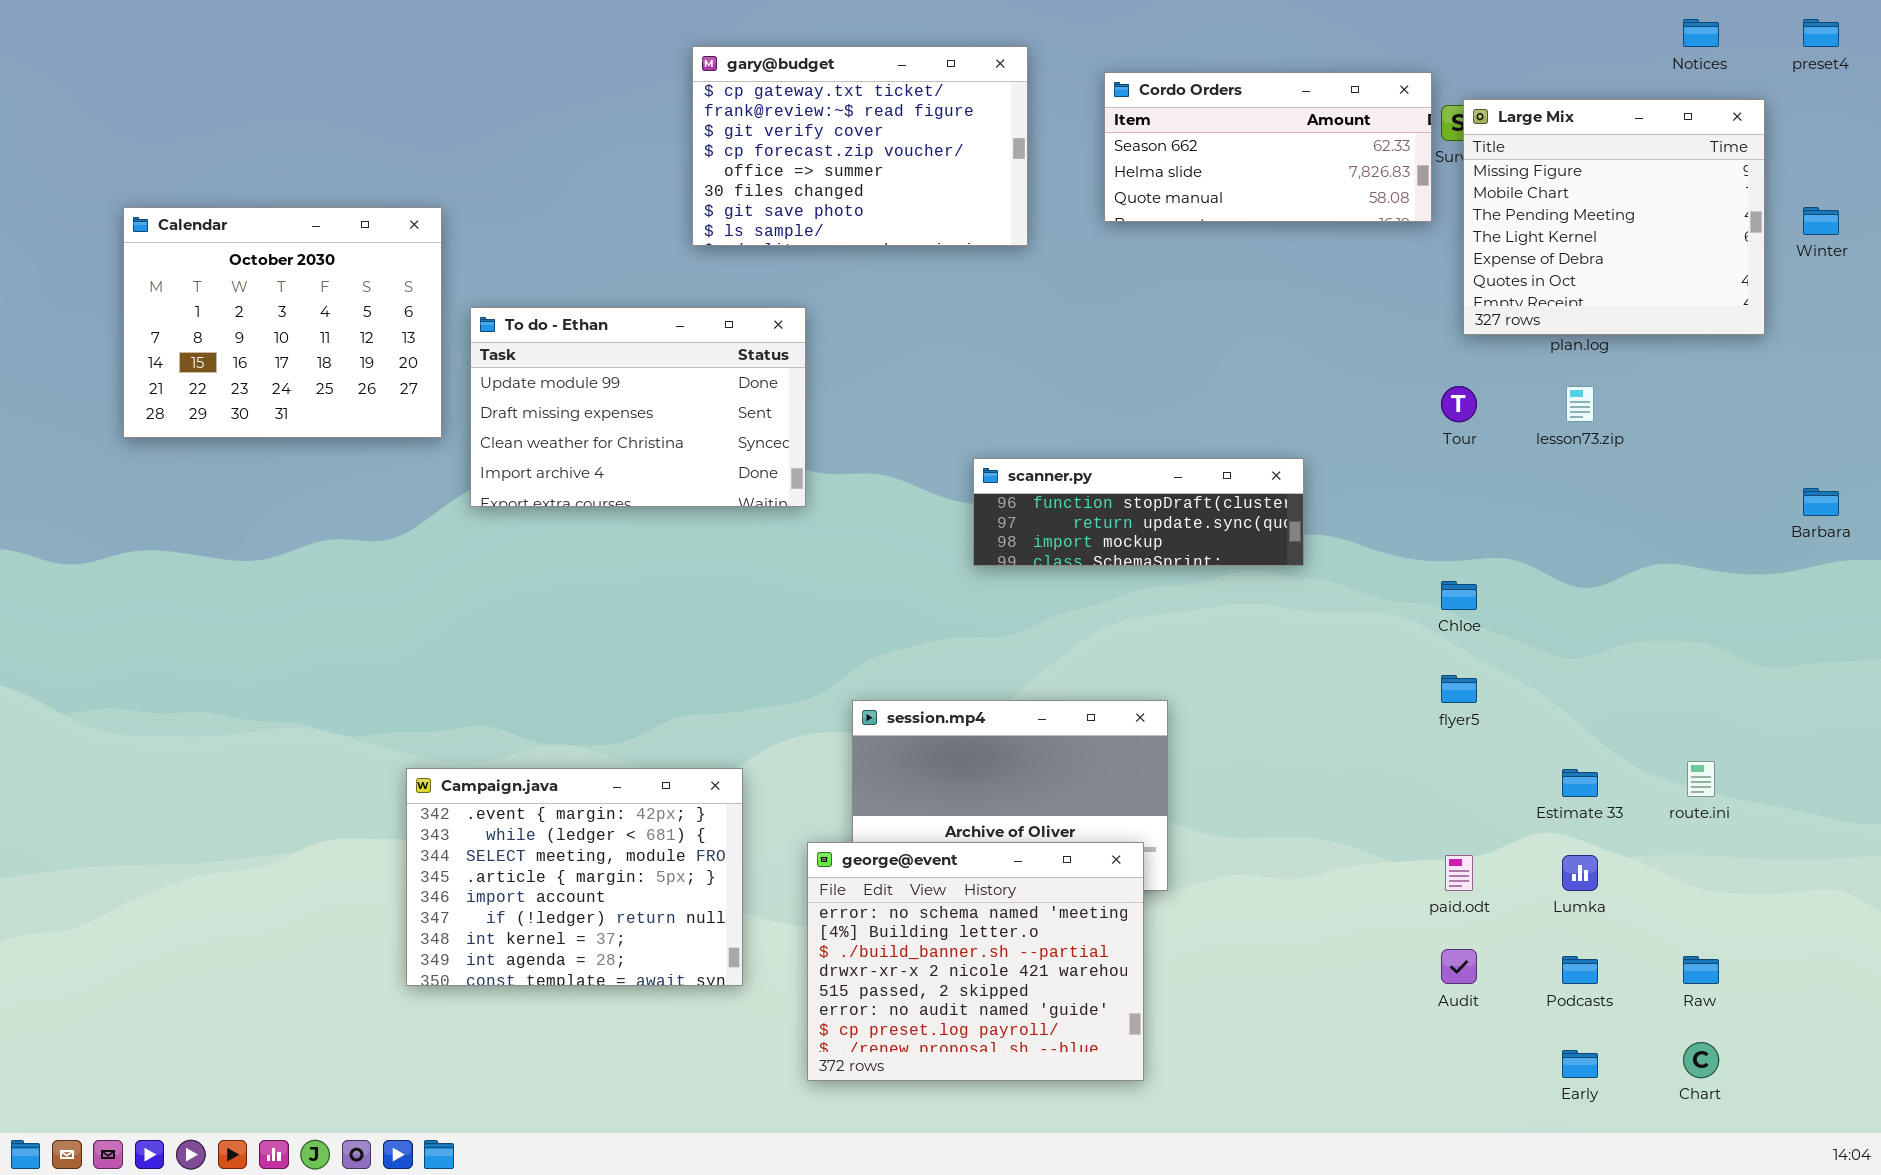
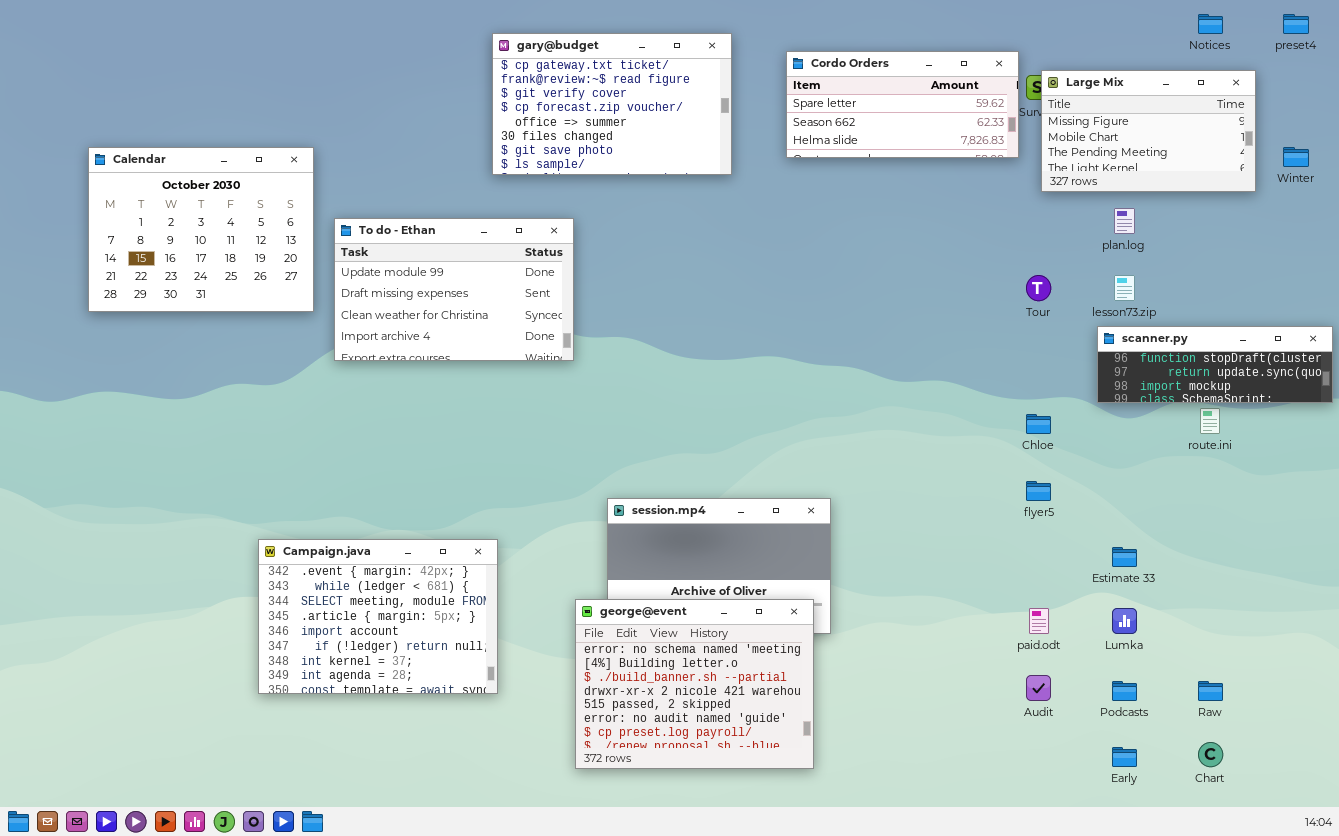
Cordo Orders: [1104,72,1432,222] -> [786,51,1019,158], scrolled up 1 row
Large Mix: [1463,99,1765,335] -> [1041,70,1256,192], resized
scanner.py: [973,458,1304,566] -> [1097,326,1333,403], moved
route.ini: [1687,761,1715,797] -> [1200,408,1220,434], moved
Campaign.java: [406,768,743,986] -> [258,539,498,694], moved

